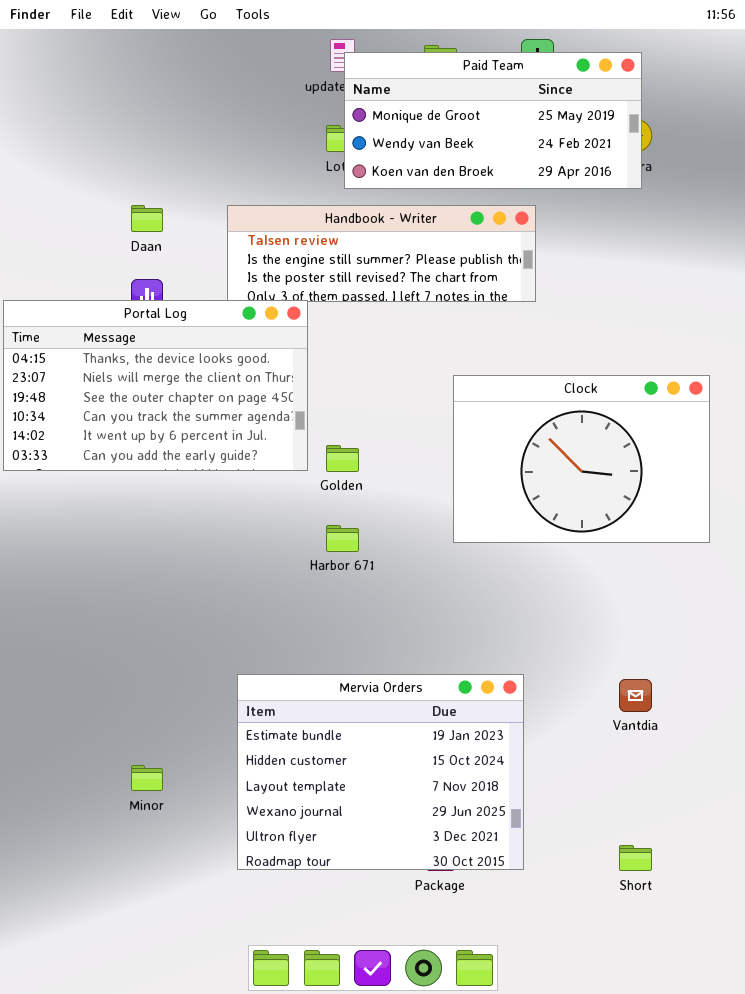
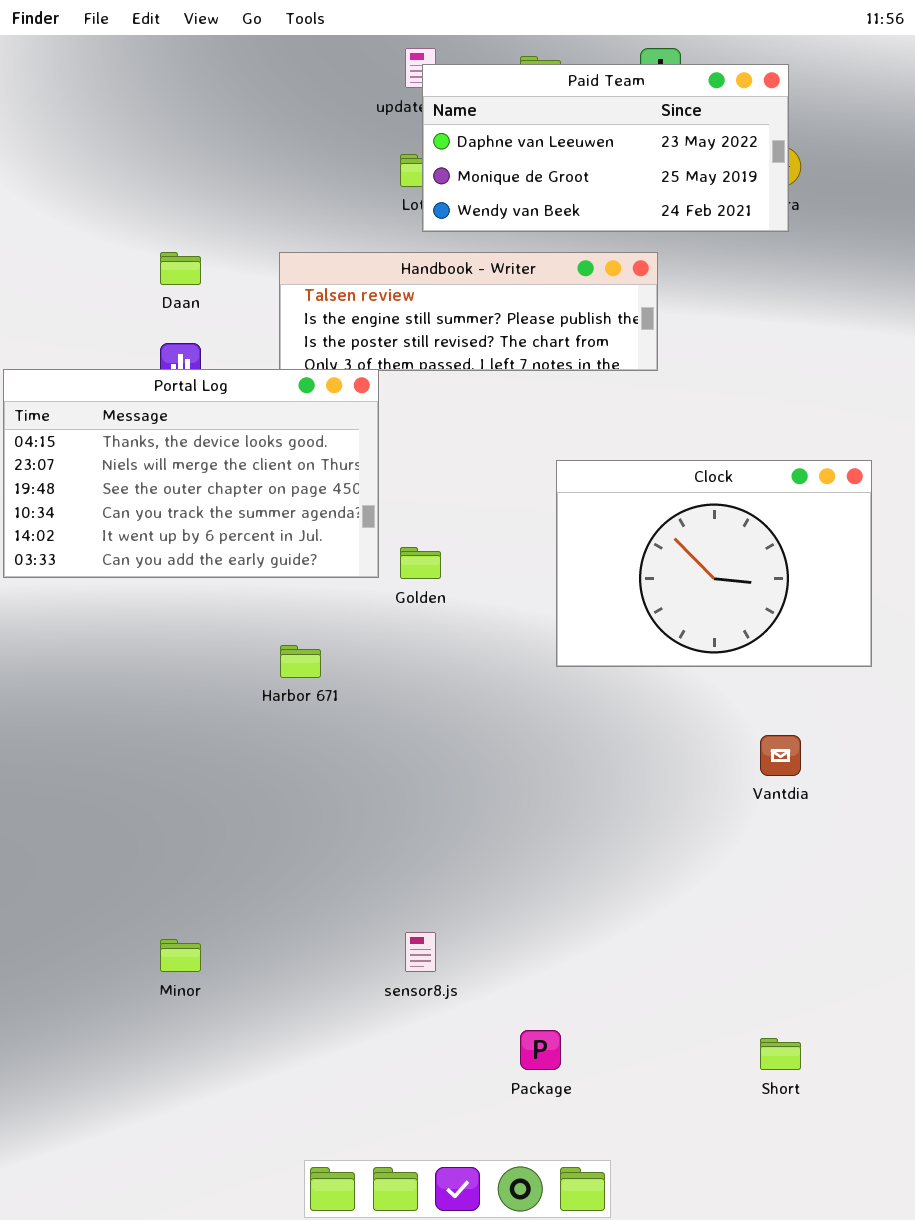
Paid Team: [344,52,642,189] -> [422,64,789,232], scrolled up 1 row
Harbor 671: [326,525,359,552] -> [280,645,321,678], moved
Mervia Orders: [237,674,524,870] -> none, closed
Vantdia: [619,679,652,712] -> [760,735,801,776], moved

